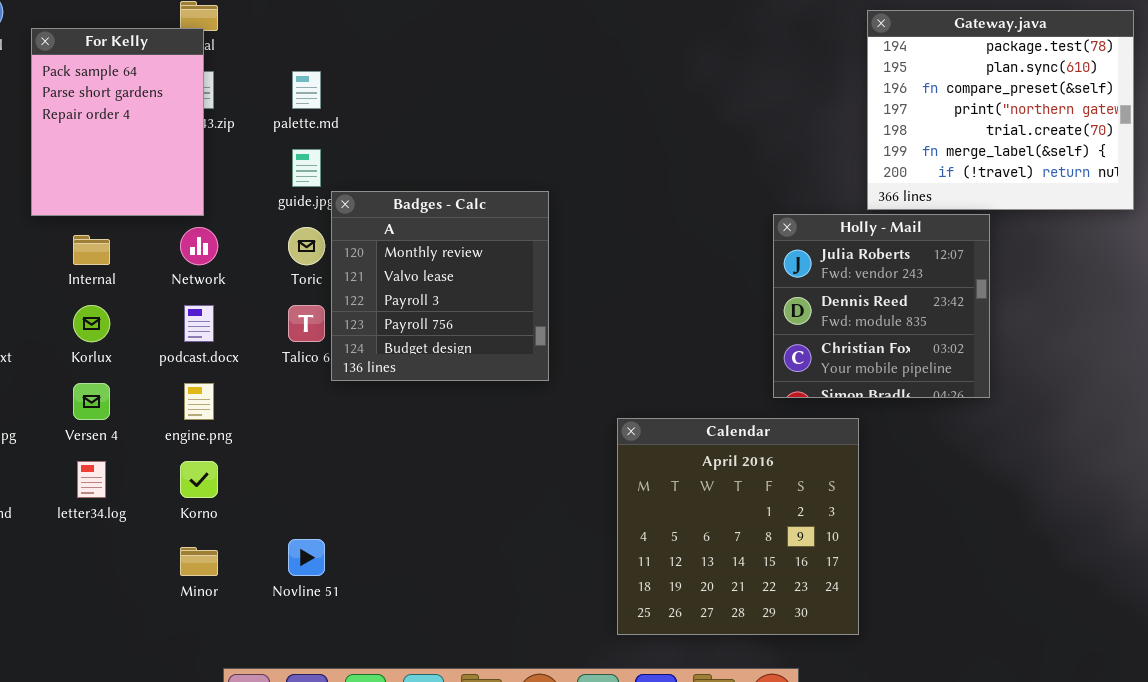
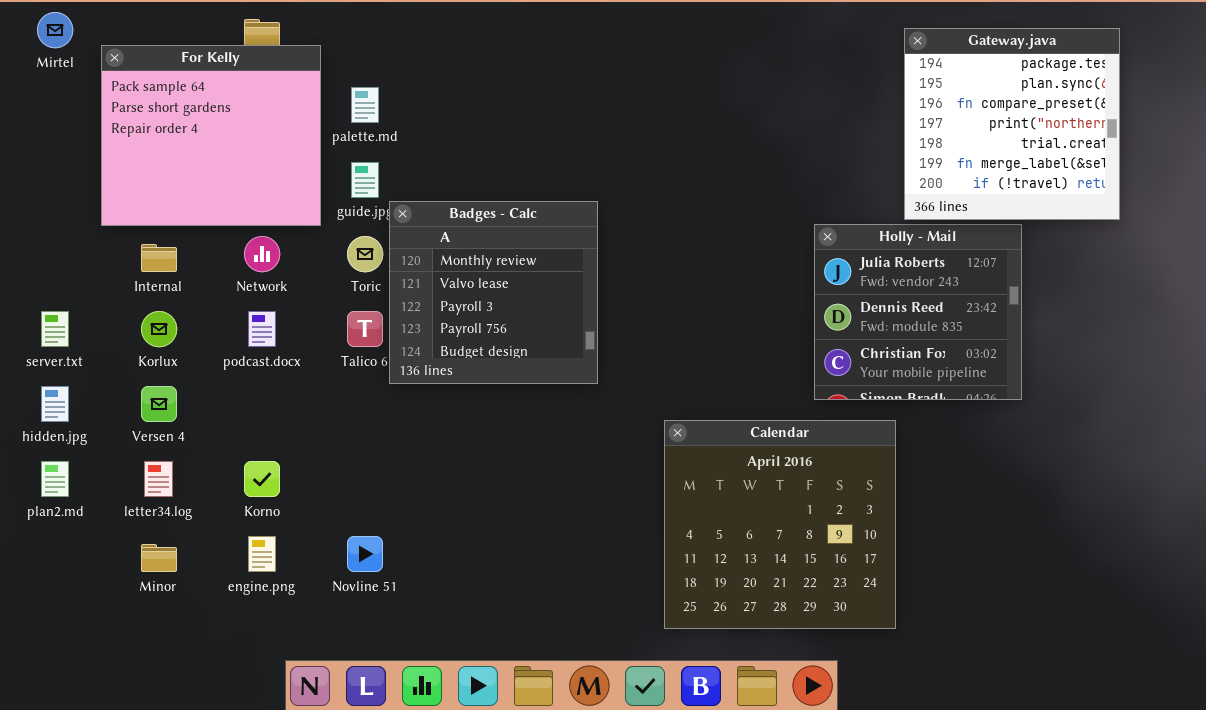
Gateway.java: [867,10,1134,210] -> [904,28,1120,220], resized
For Kelly: [31,28,204,216] -> [101,45,321,226], resized
engine.png: [184,383,214,420] -> [248,536,276,572], moved
Minor: [180,547,218,576] -> [141,544,177,572], moved

